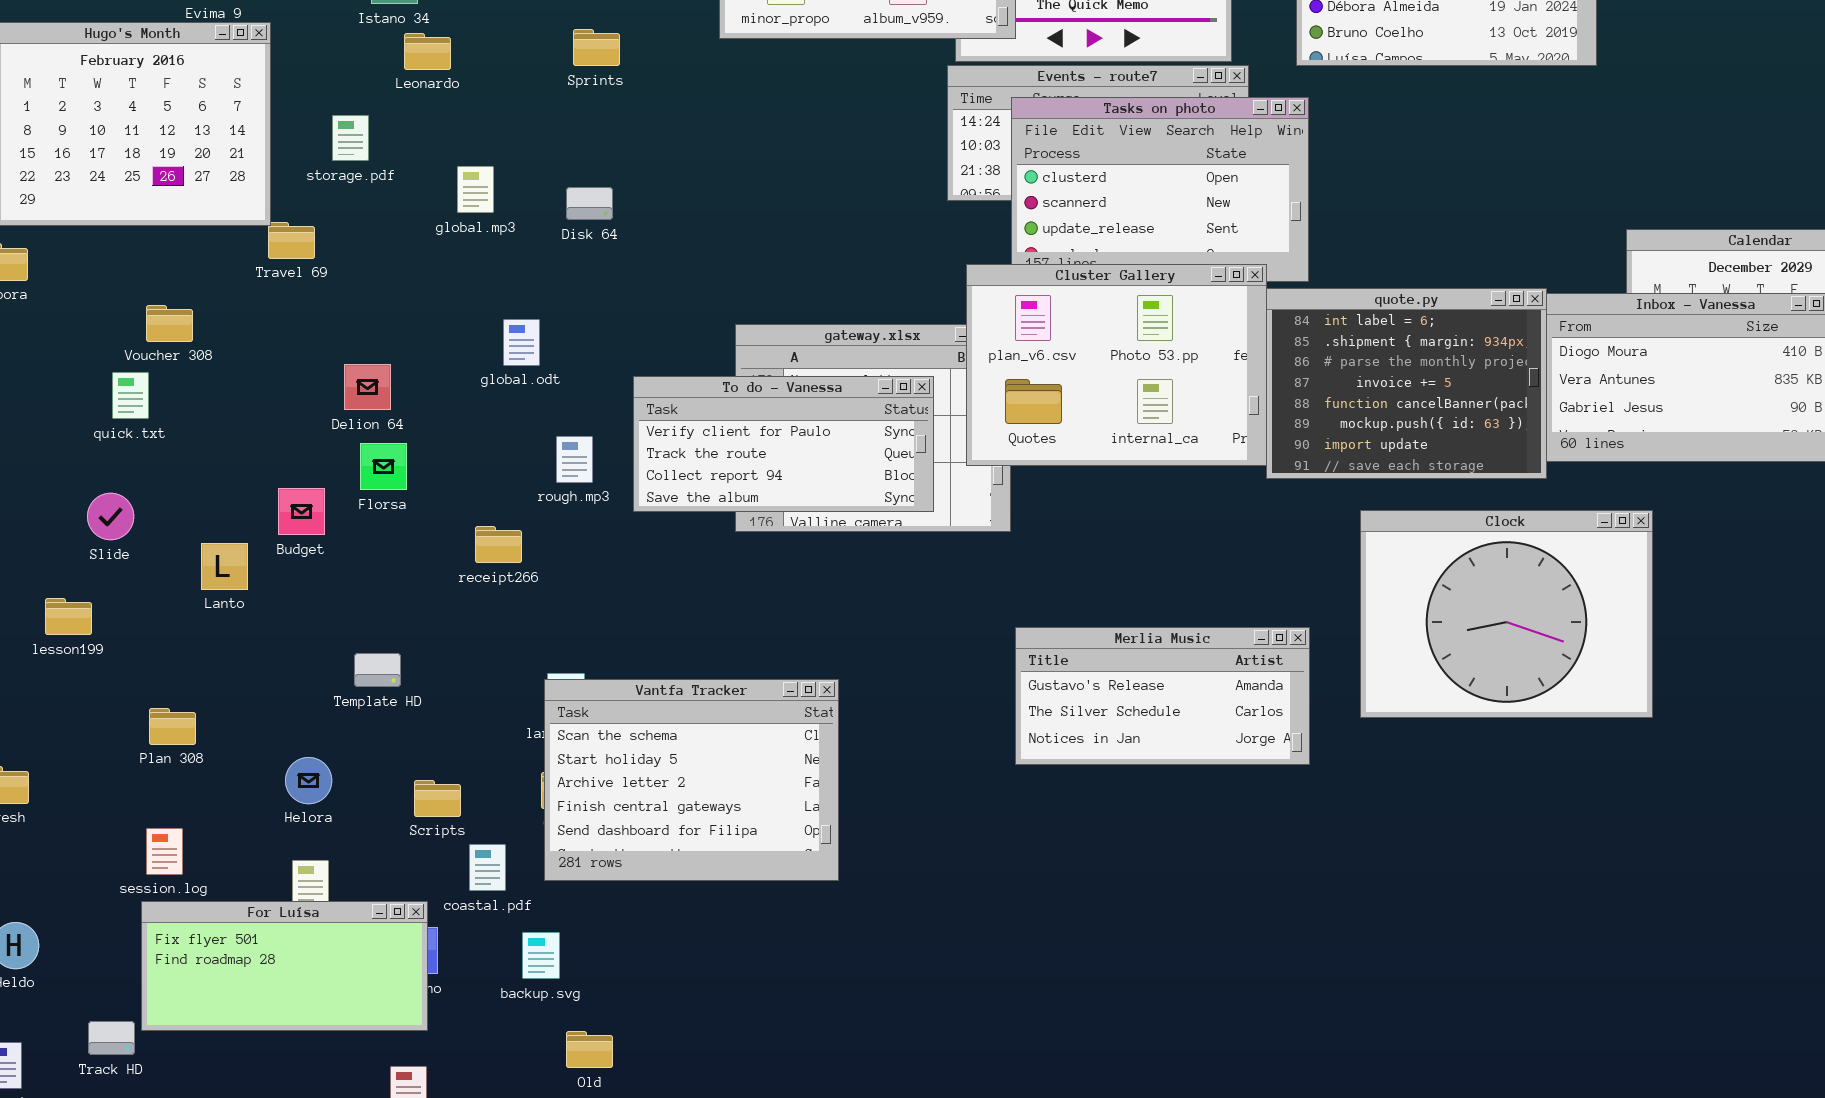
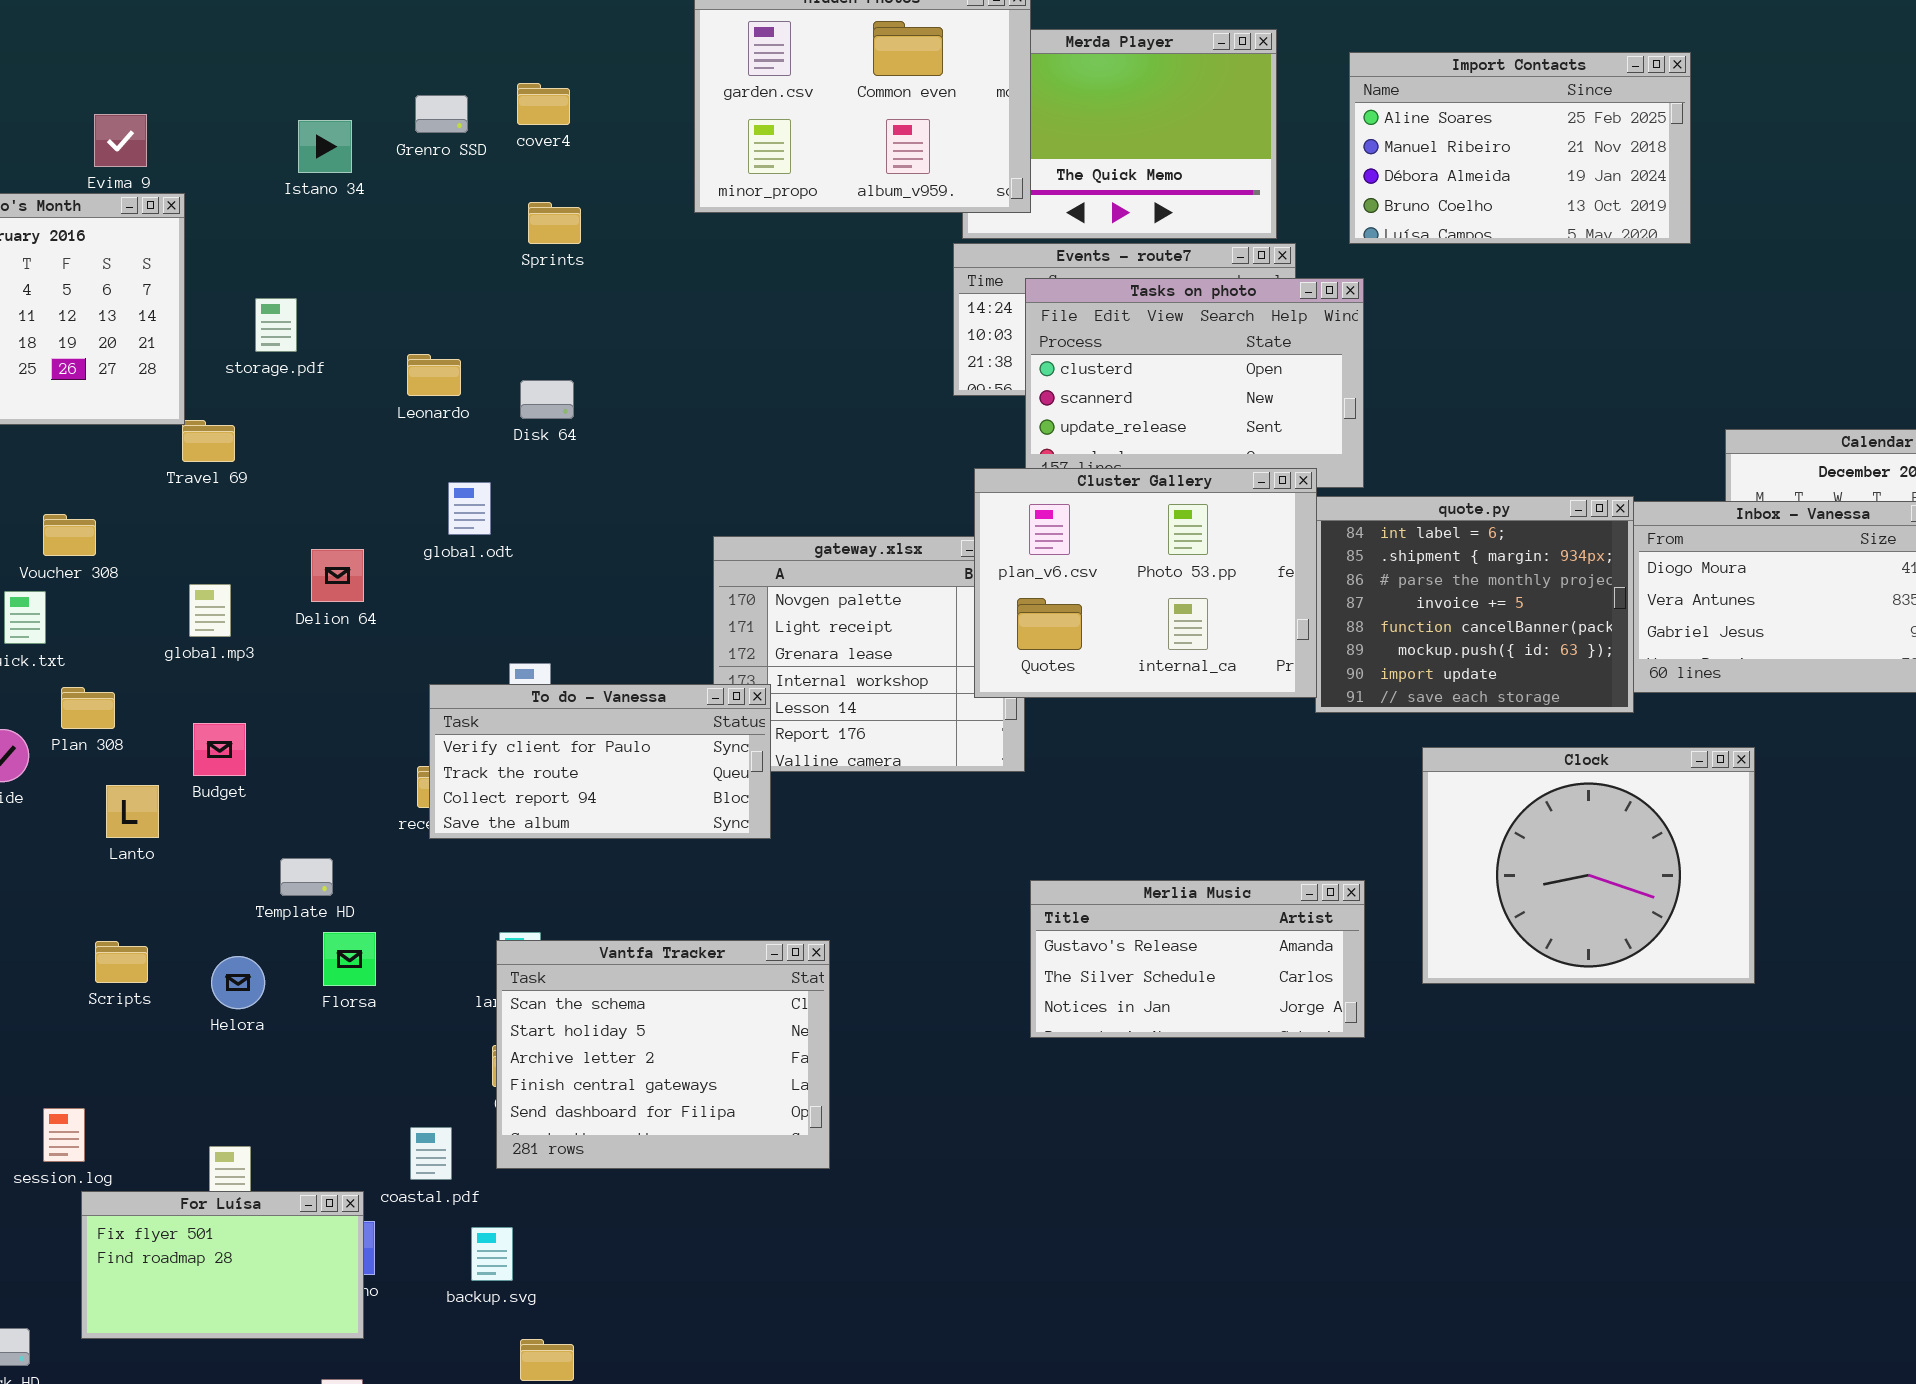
Leonardo: [404,33,451,70] -> [407,354,461,396], moved
global.mp3: [457,166,494,213] -> [189,584,231,637], moved
global.odt: [503,319,540,366] -> [448,482,491,535], moved
Delion 64: [344,364,391,410] -> [311,549,364,602], moved
To do - Vanessa: [633,376,934,512] -> [429,684,771,839], moved
Florsa: [360,443,407,490] -> [323,932,376,986], moved
Template HD: [354,653,401,687] -> [280,858,333,896], moved
Plan 308: [149,708,196,745] -> [61,687,115,729], moved
Helora: [285,757,332,804] -> [211,956,265,1009], moved
Scripts: [414,780,461,817] -> [95,941,148,983], moved
For Luísa: [141,901,428,1031] -> [81,1191,364,1339], resized

